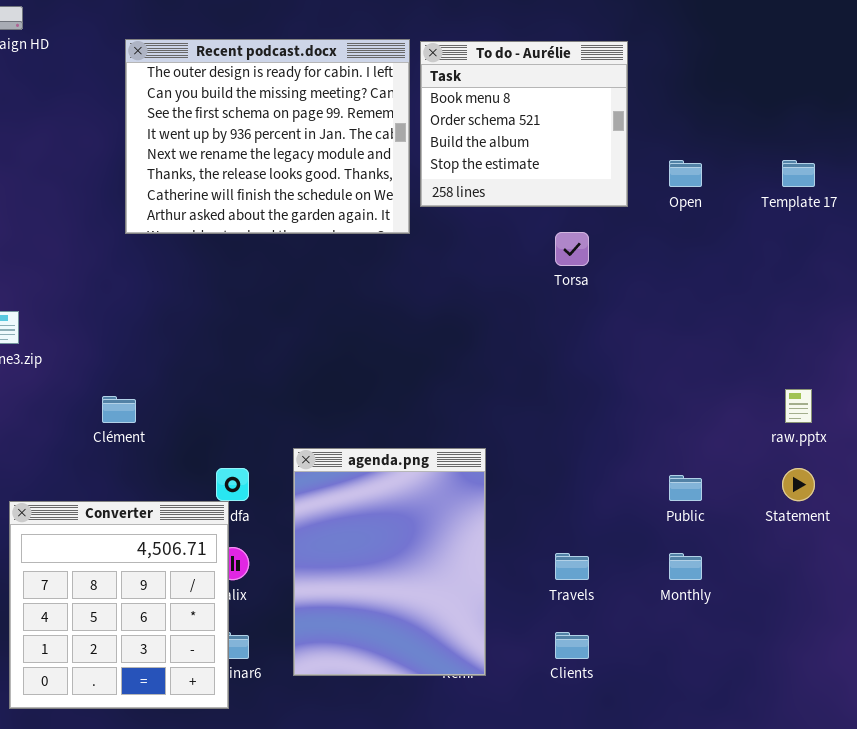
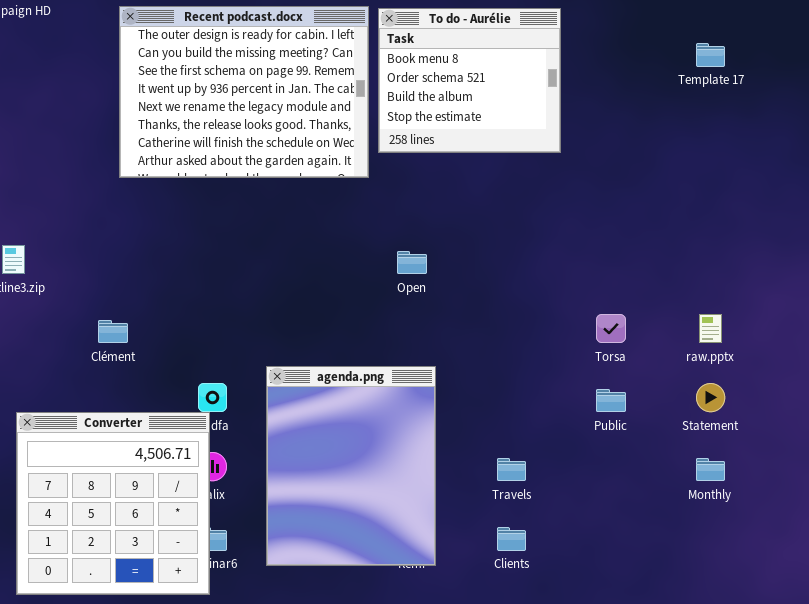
Open: [669,160,702,187] -> [397,251,427,274], moved
Template 17: [782,160,815,187] -> [696,43,725,67], moved
Torsa: [555,232,589,266] -> [596,314,626,343], moved
Monthly: [669,553,702,580] -> [696,458,725,481], moved

